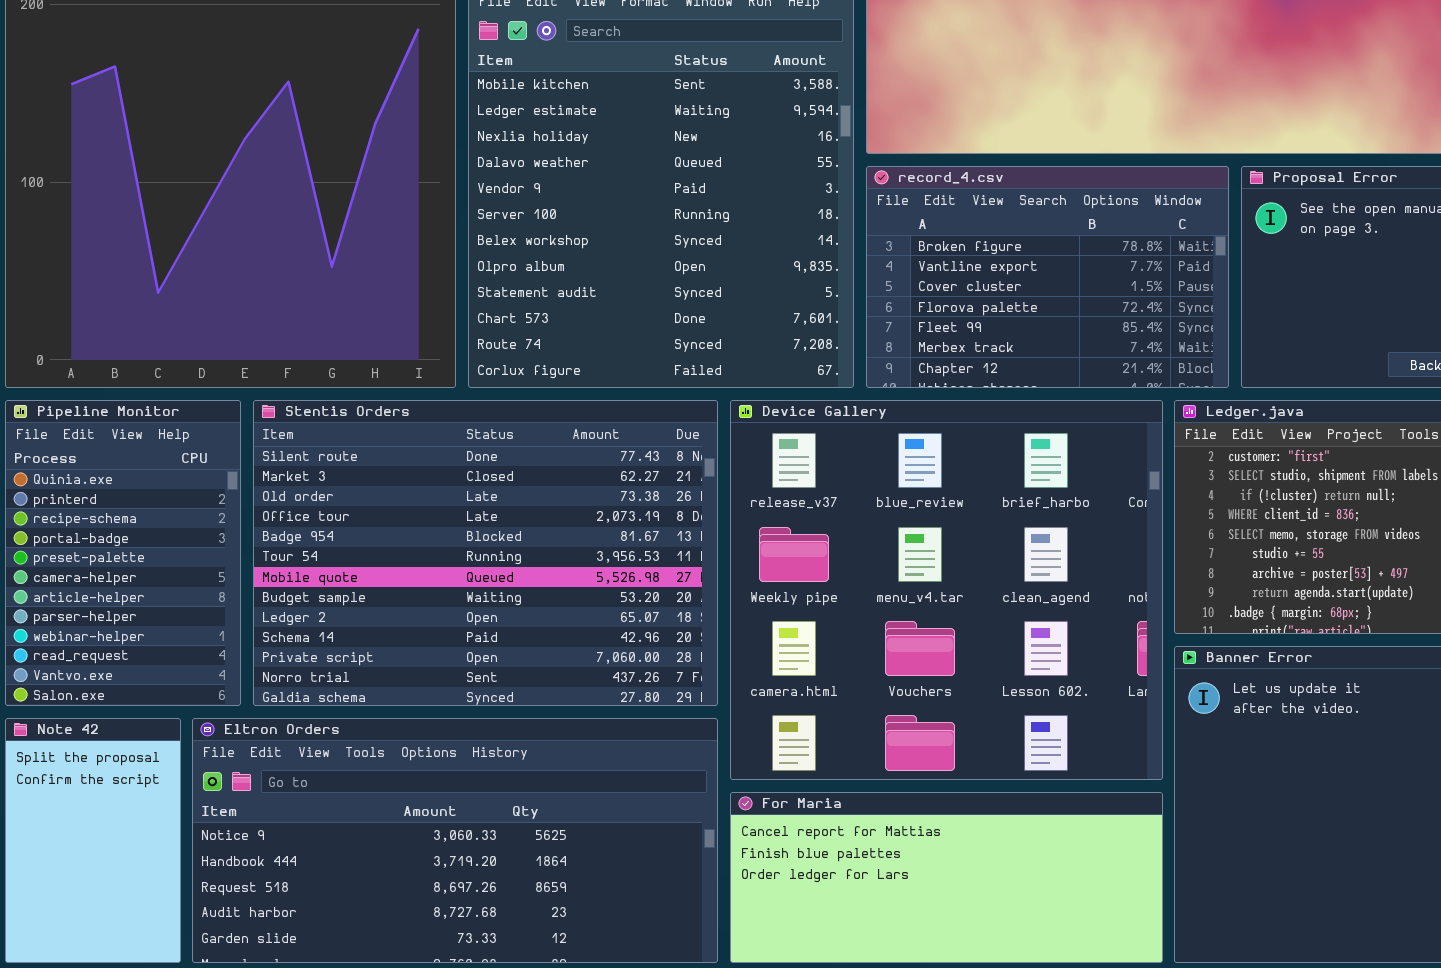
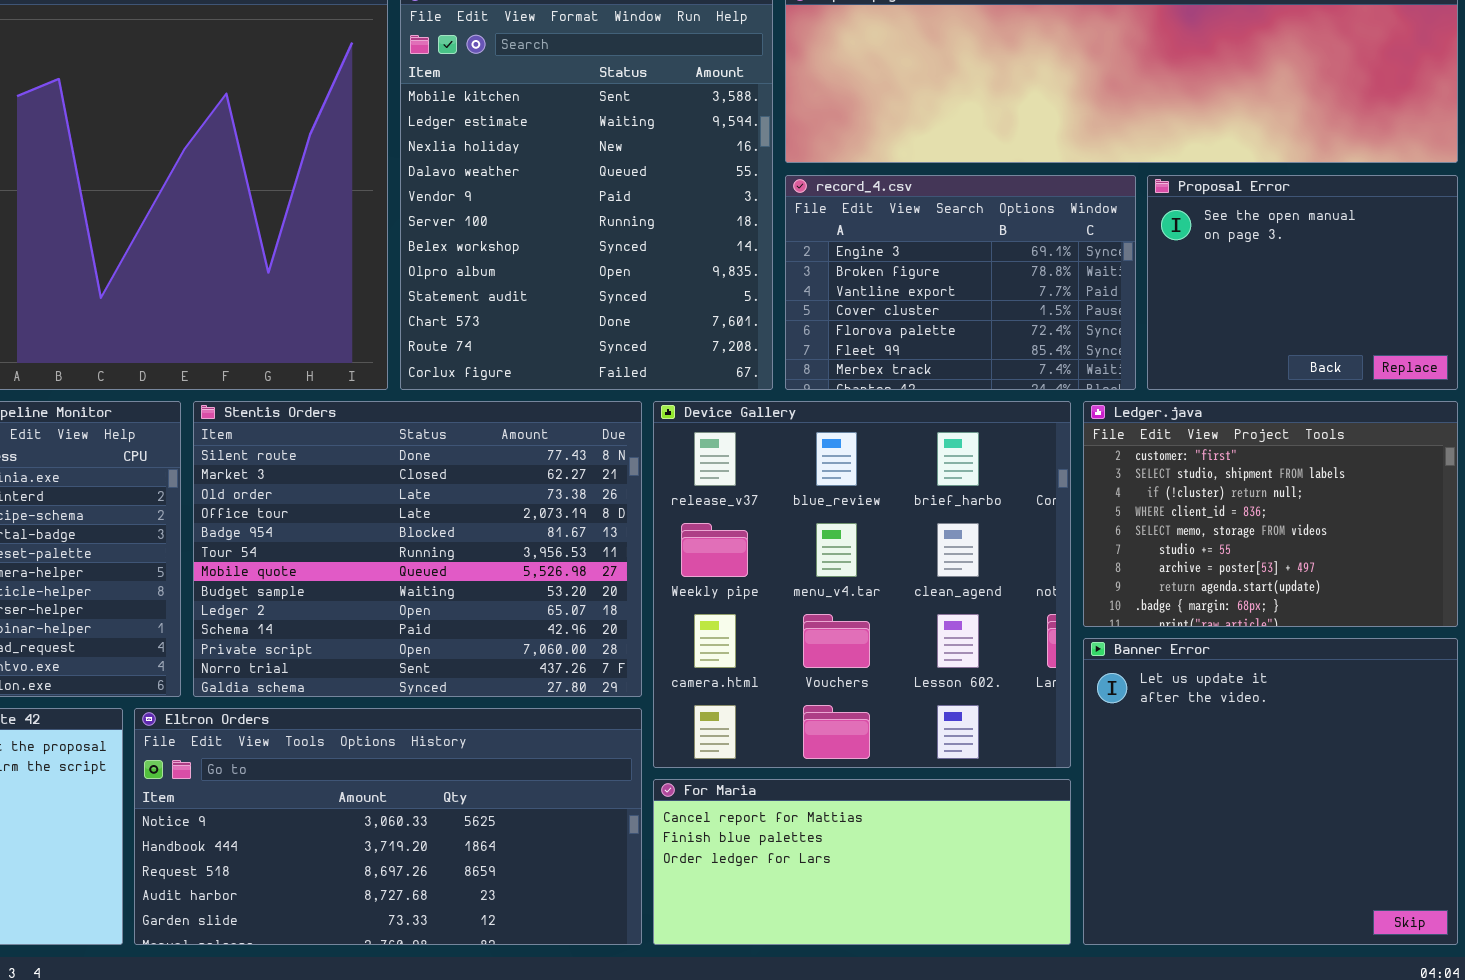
record_4.csv: [866,166,1229,388] -> [785,175,1136,390], scrolled up 1 row

